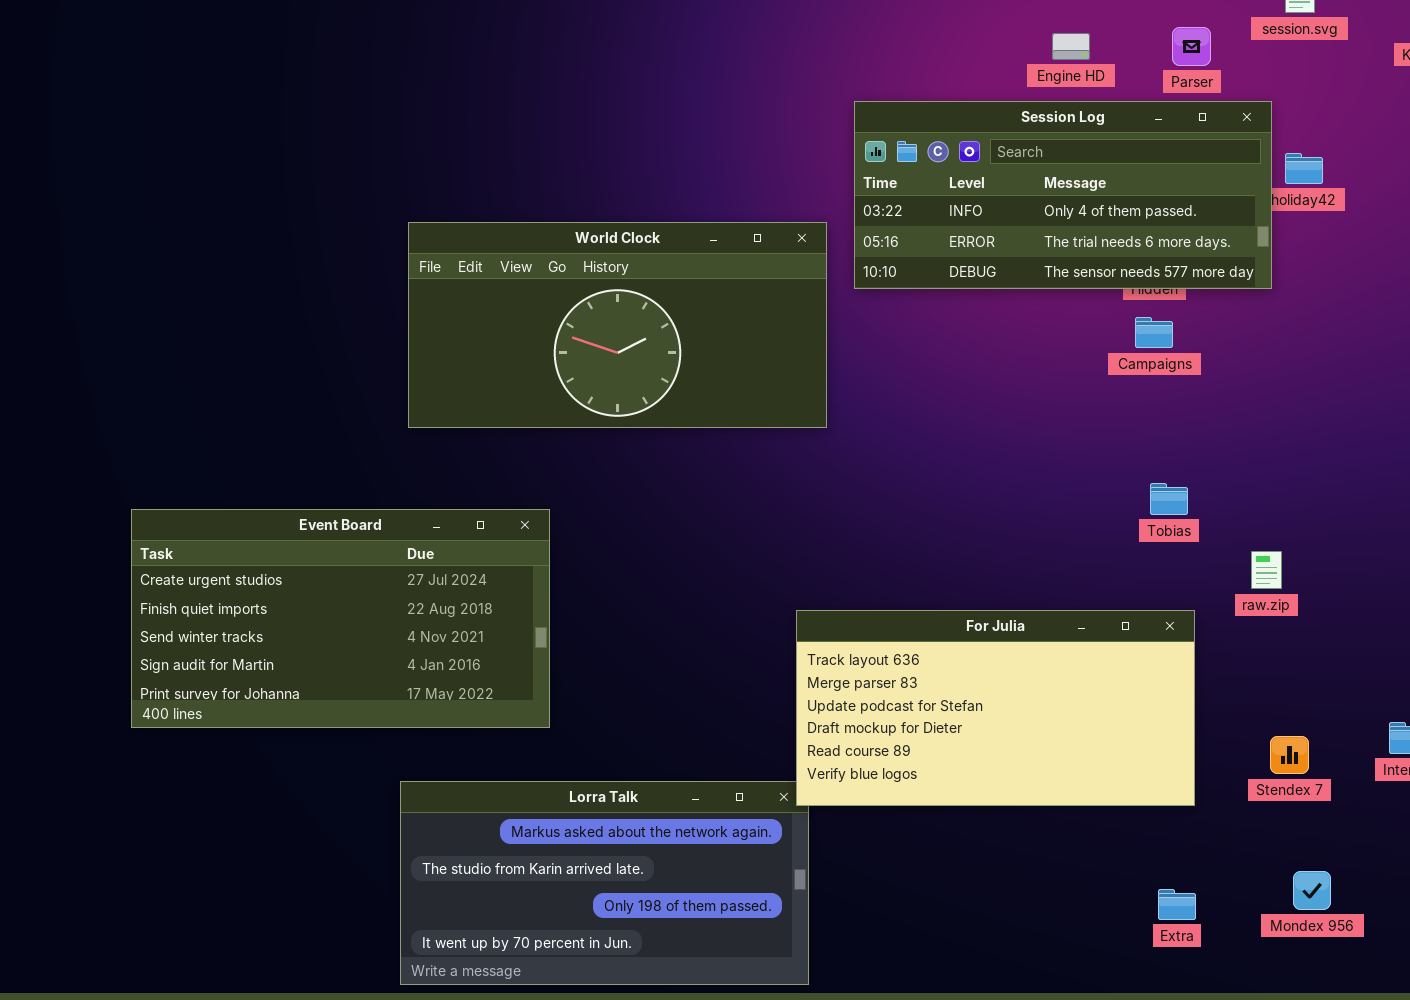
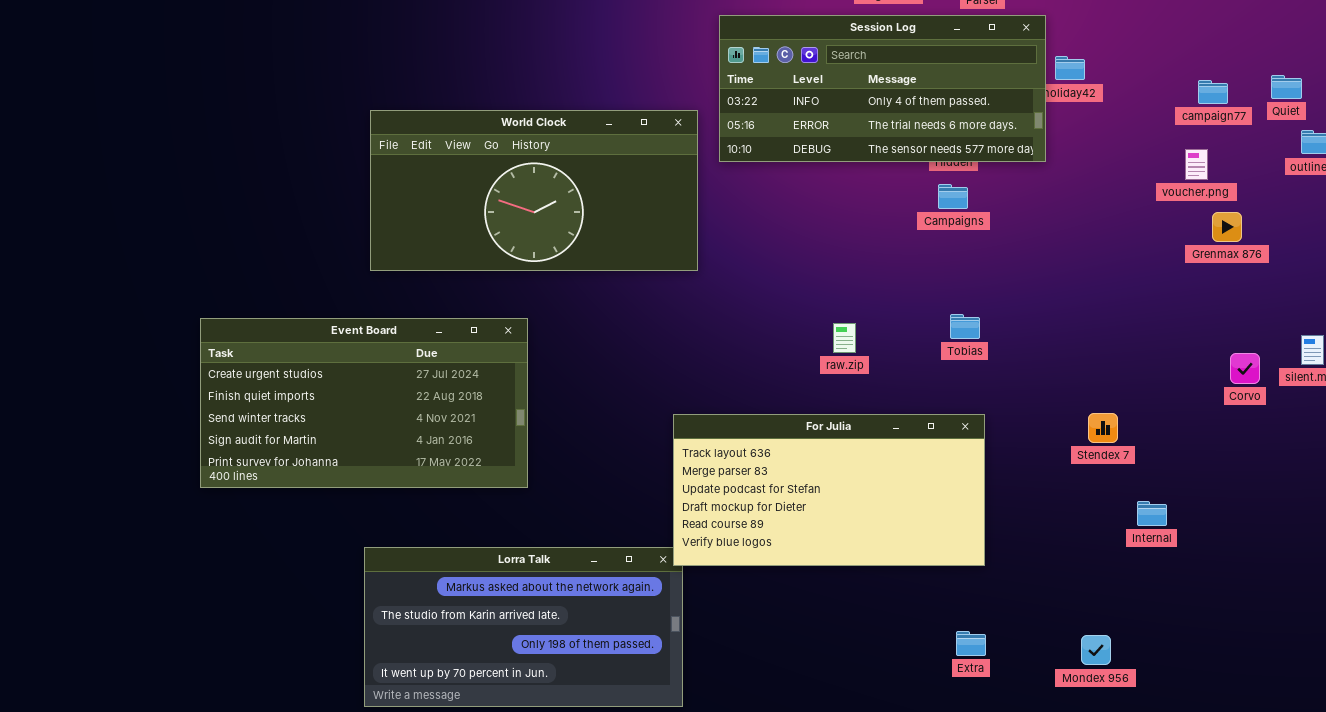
Event Board: [131,509,550,728] -> [200,318,528,488], moved
raw.zip: [1251,551,1282,589] -> [833,323,856,353], moved
Stendex 7: [1270,736,1309,774] -> [1088,413,1118,443], moved
Mondex 956: [1293,871,1331,910] -> [1081,635,1111,665], moved

